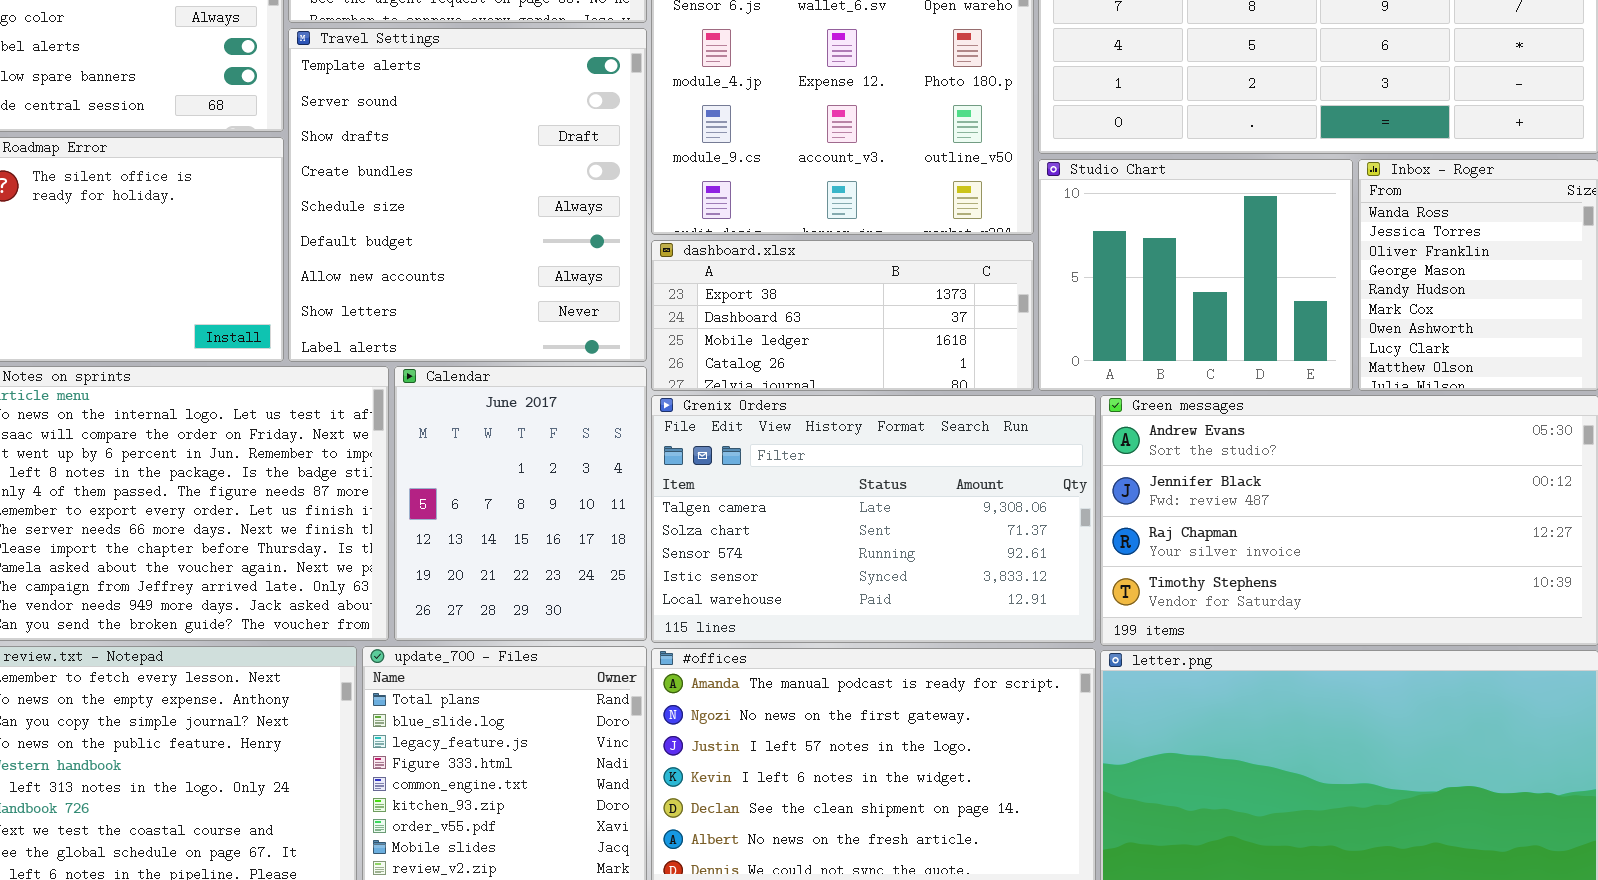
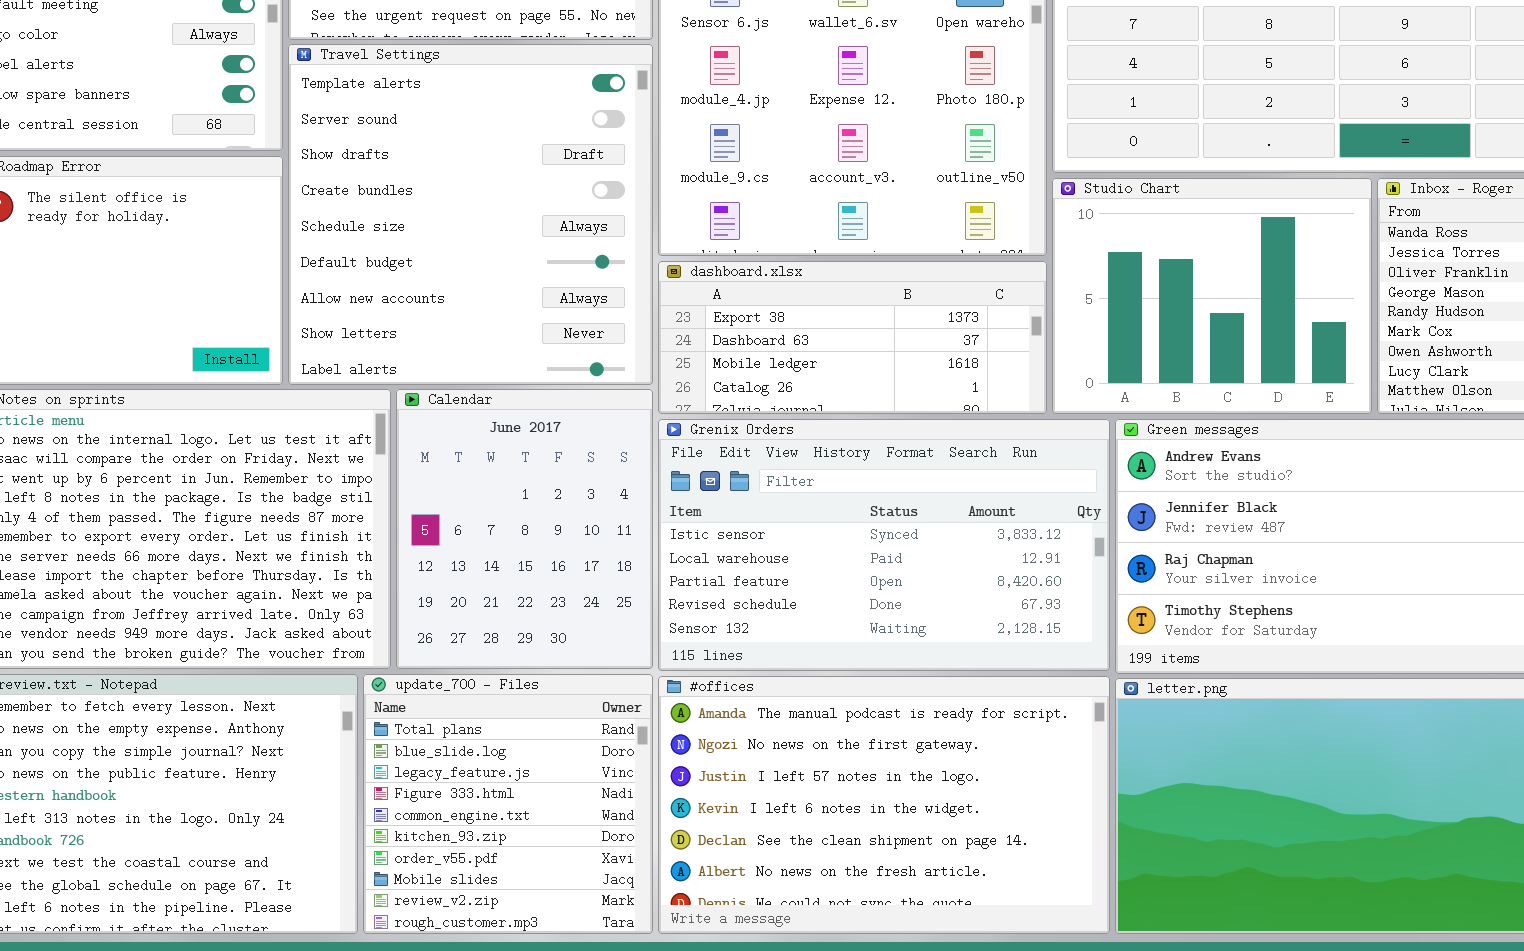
Grenix Orders: [651,395,1096,643] -> [658,419,1110,671], scrolled down 3 rows

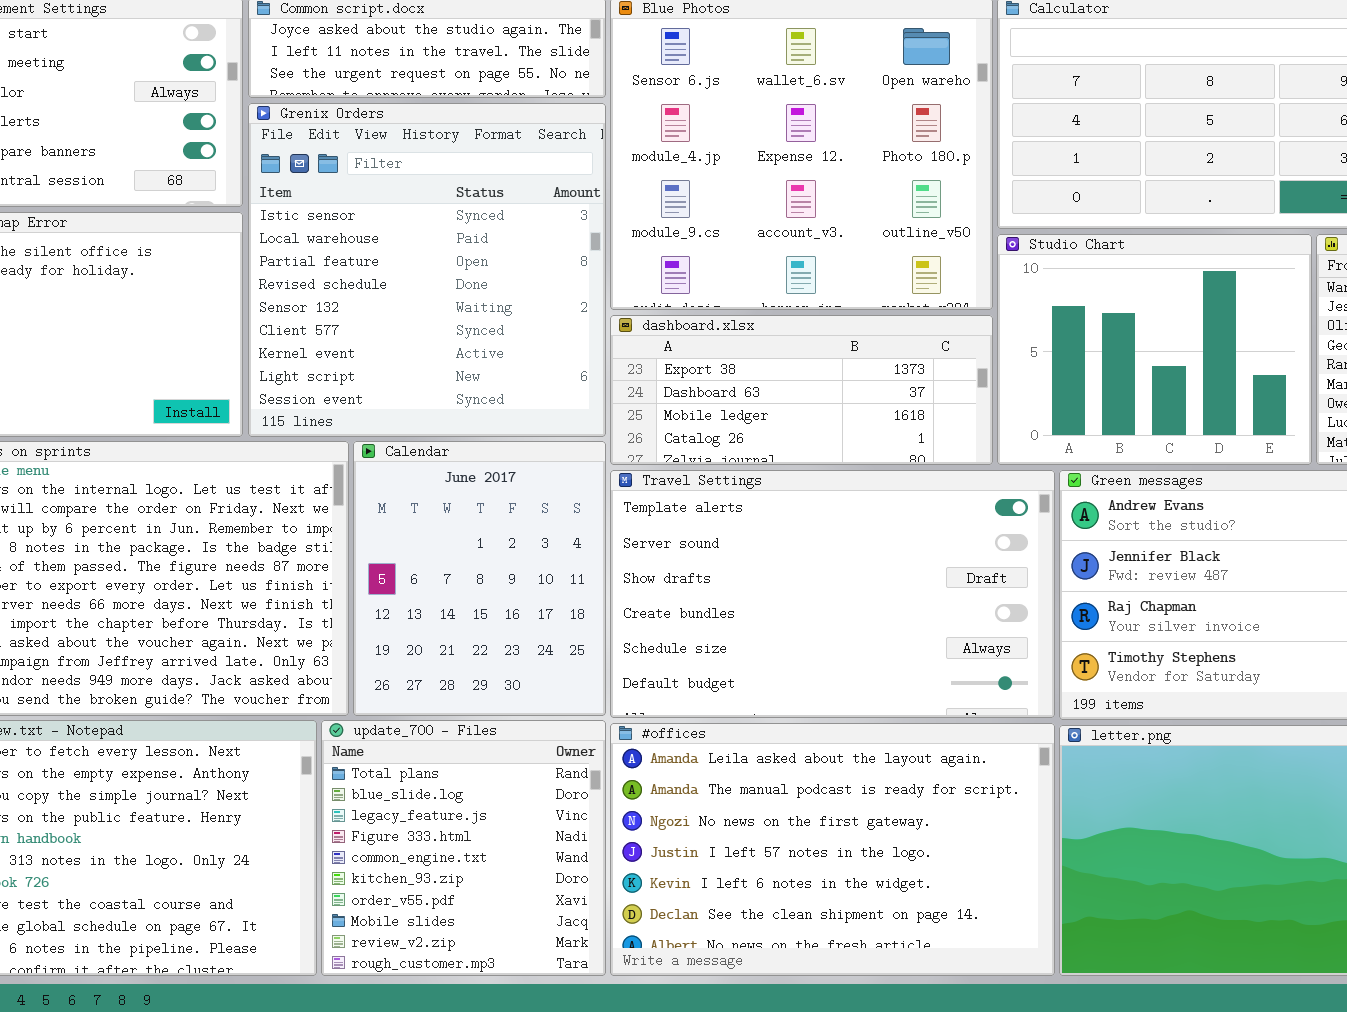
Travel Settings: [288,44,653,385] -> [610,470,1055,718], moved, resized
Grenix Orders: [658,419,1110,671] -> [248,103,606,437], moved, resized
#offices: [658,676,1110,934] -> [610,723,1055,976], scrolled up 1 row

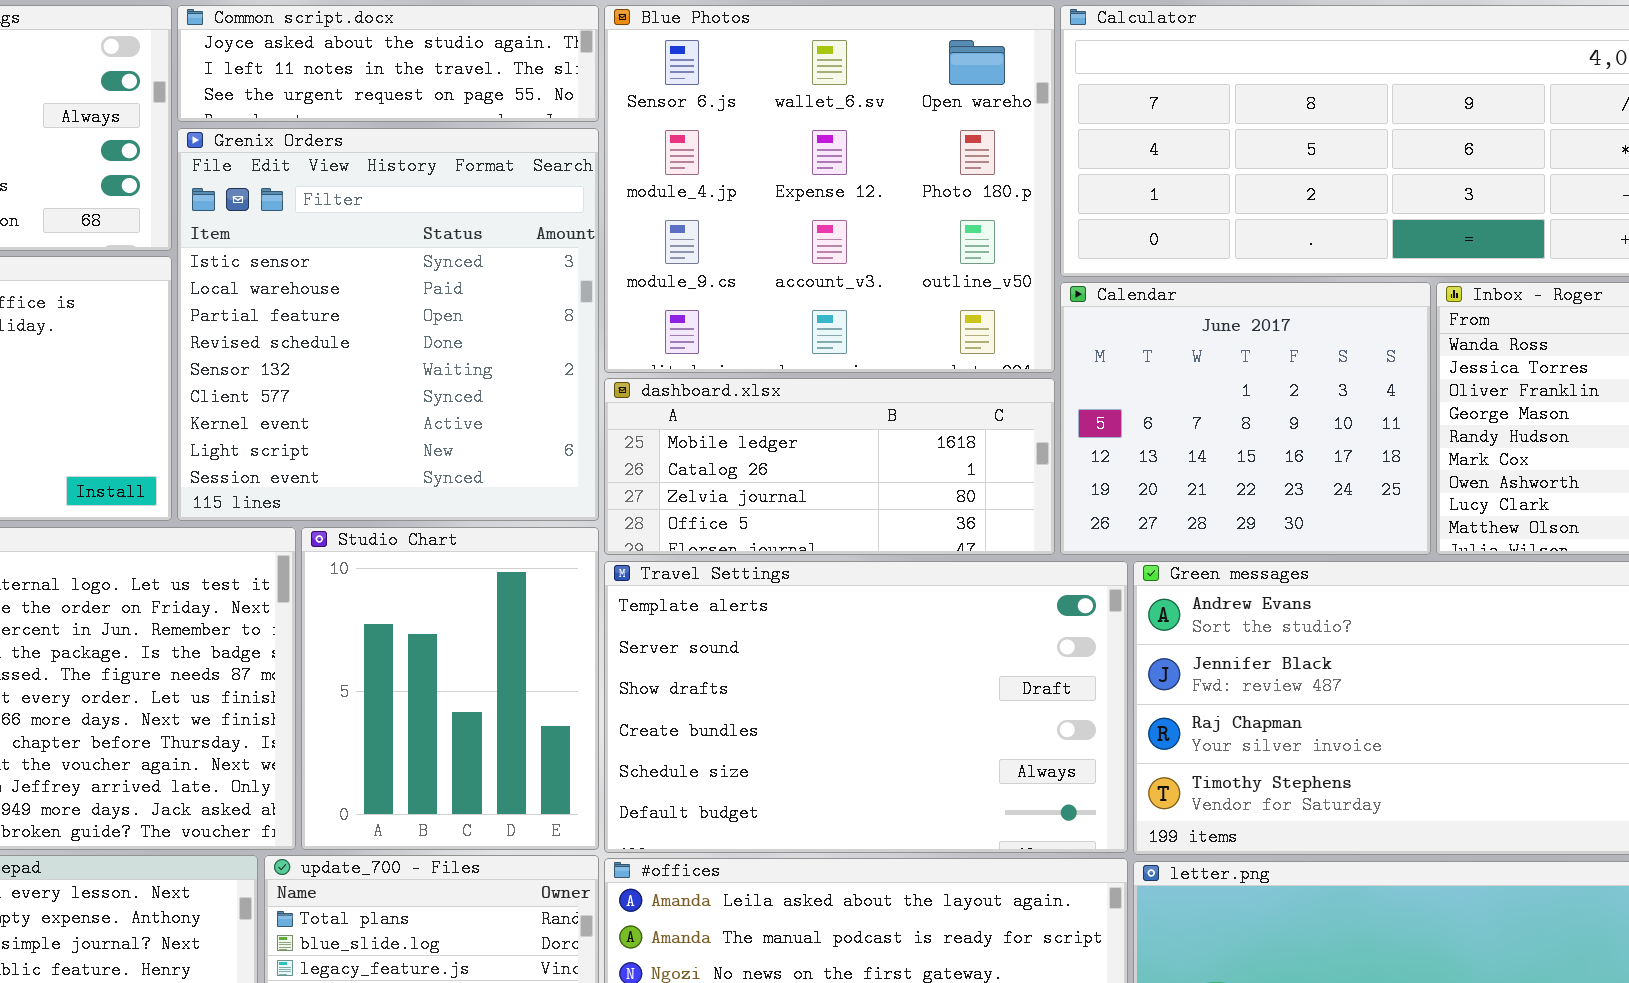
Studio Chart: [997,234,1312,465] -> [301,527,599,850], moved, resized
dashboard.xlsx: [610,315,993,465] -> [604,378,1055,555], scrolled down 2 rows
Calendar: [353,441,606,716] -> [1060,282,1431,555], moved, resized

